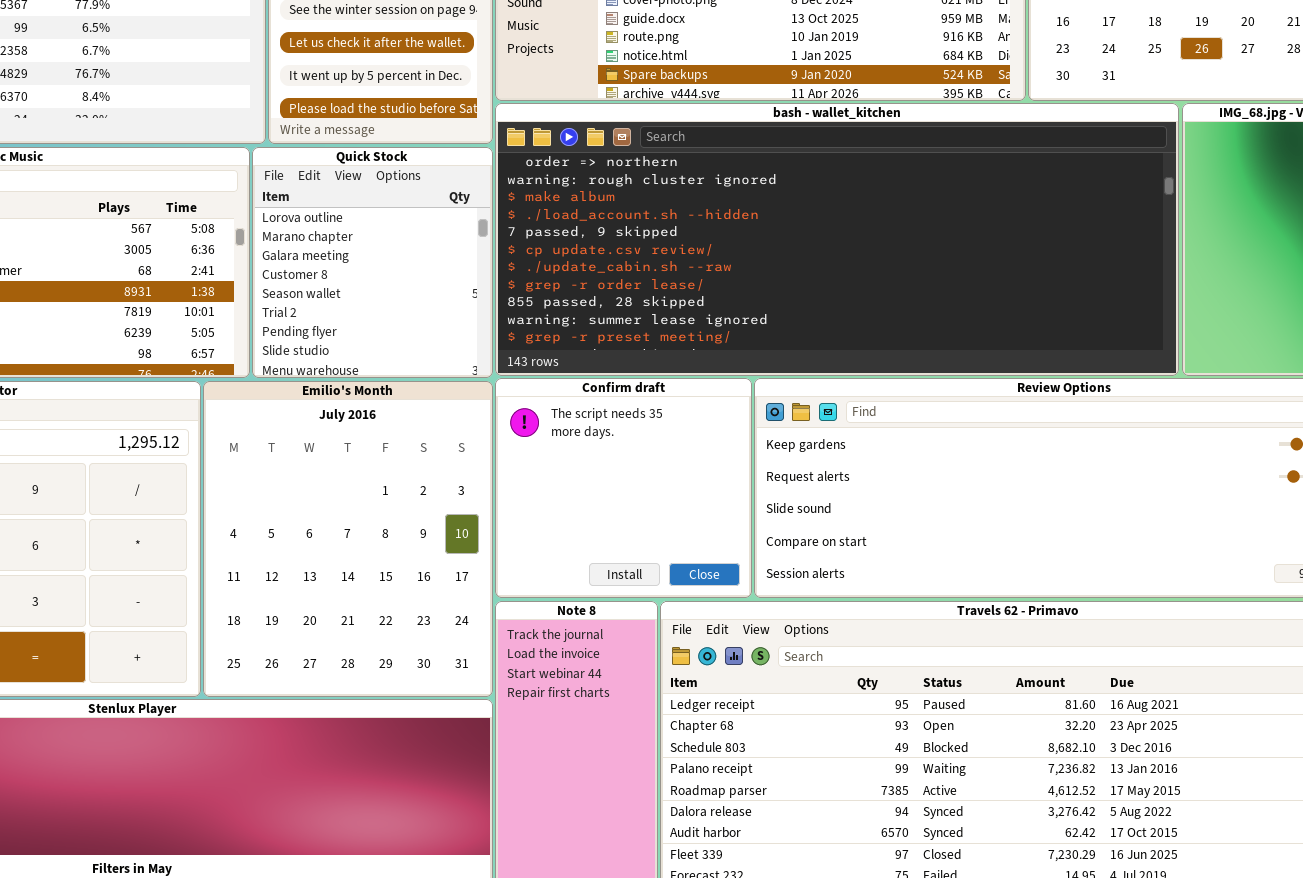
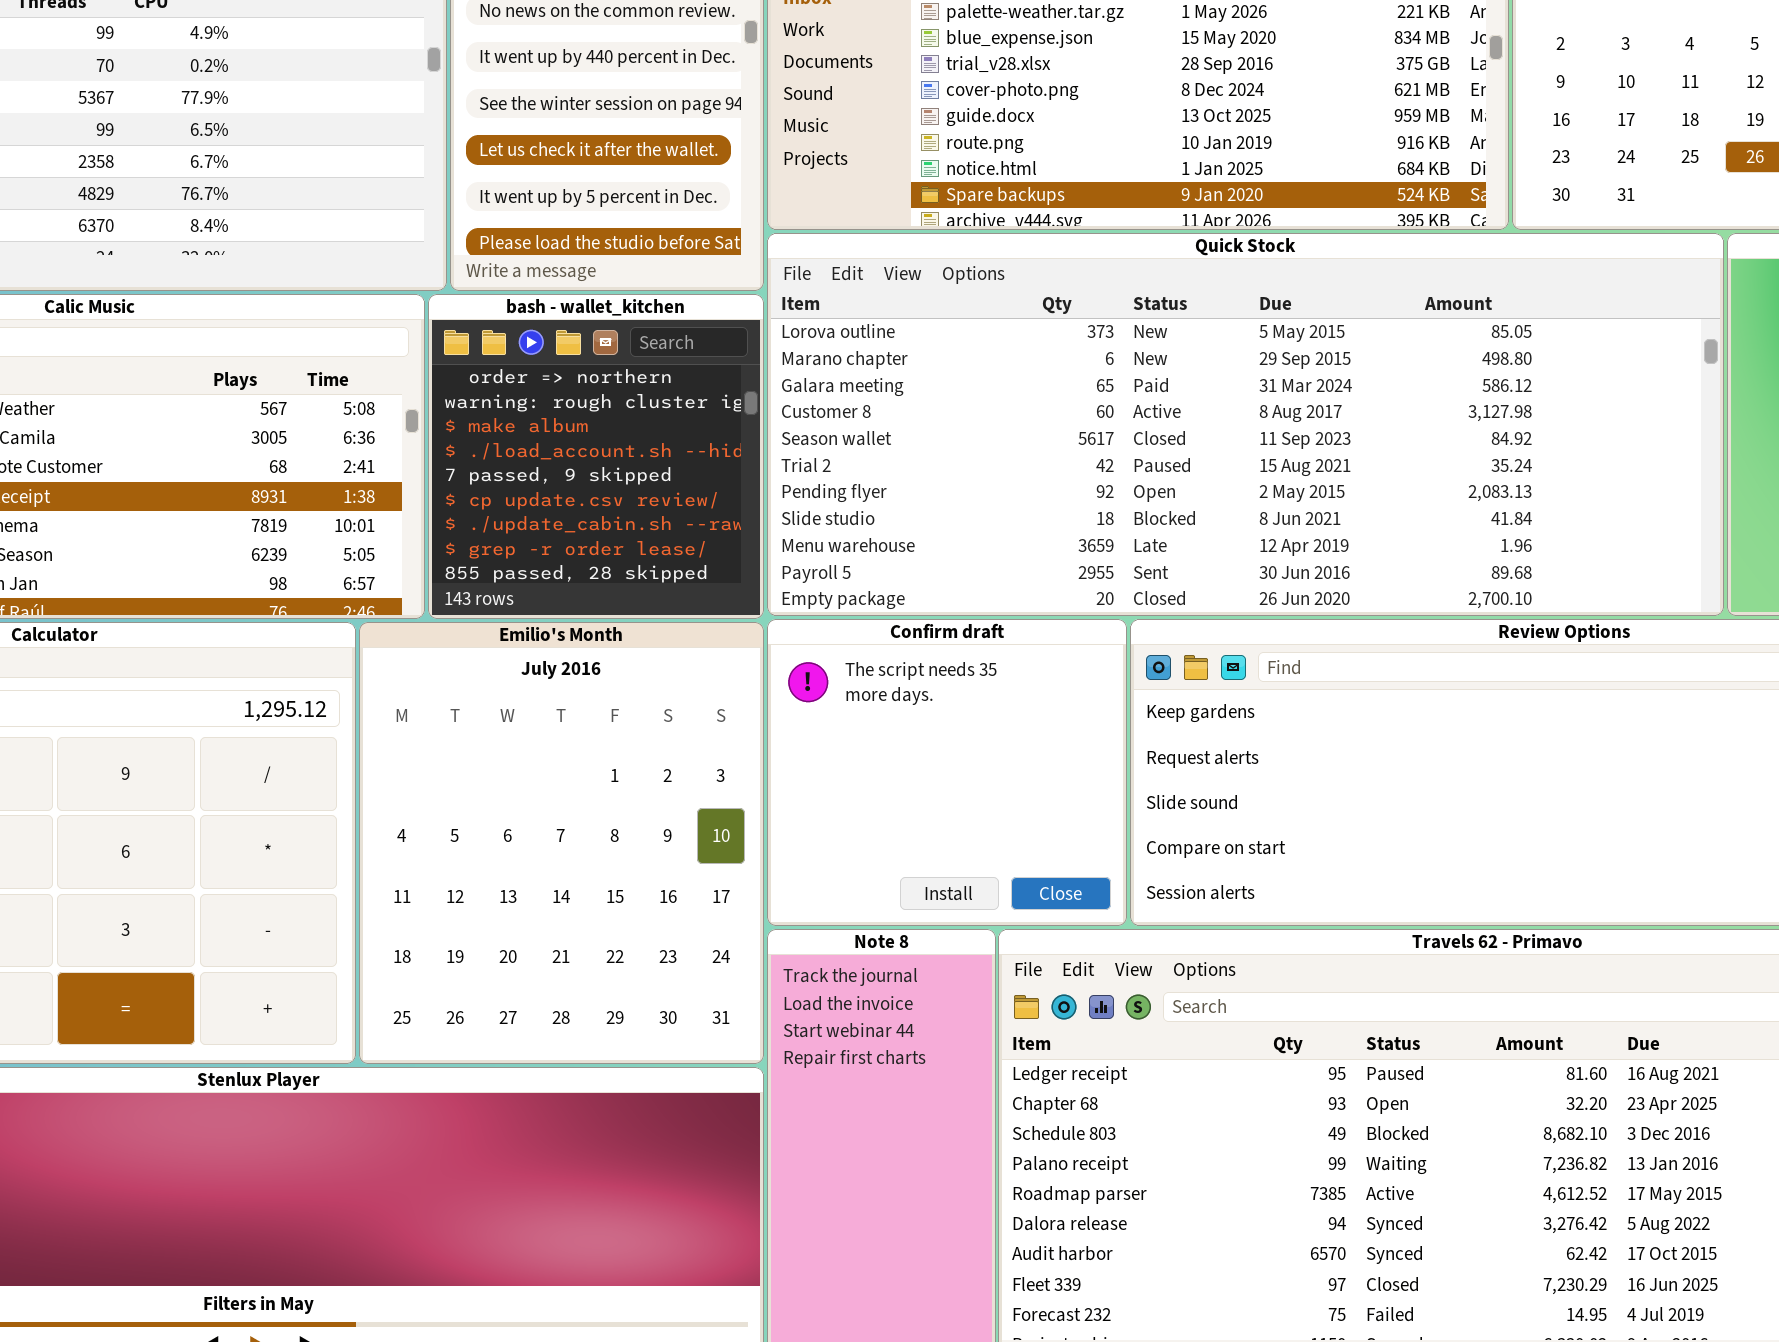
bash - wallet_kitchen: [495,103,1179,376] -> [428,294,764,619], moved, resized
Quick Stock: [252,147,493,378] -> [767,233,1724,616], moved, resized

